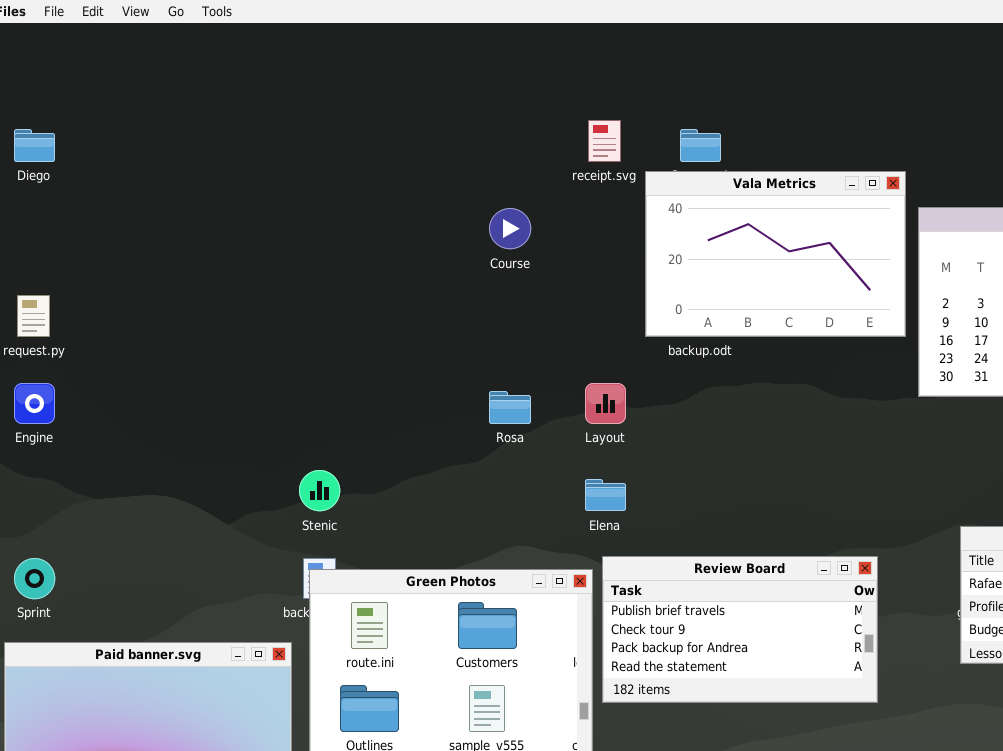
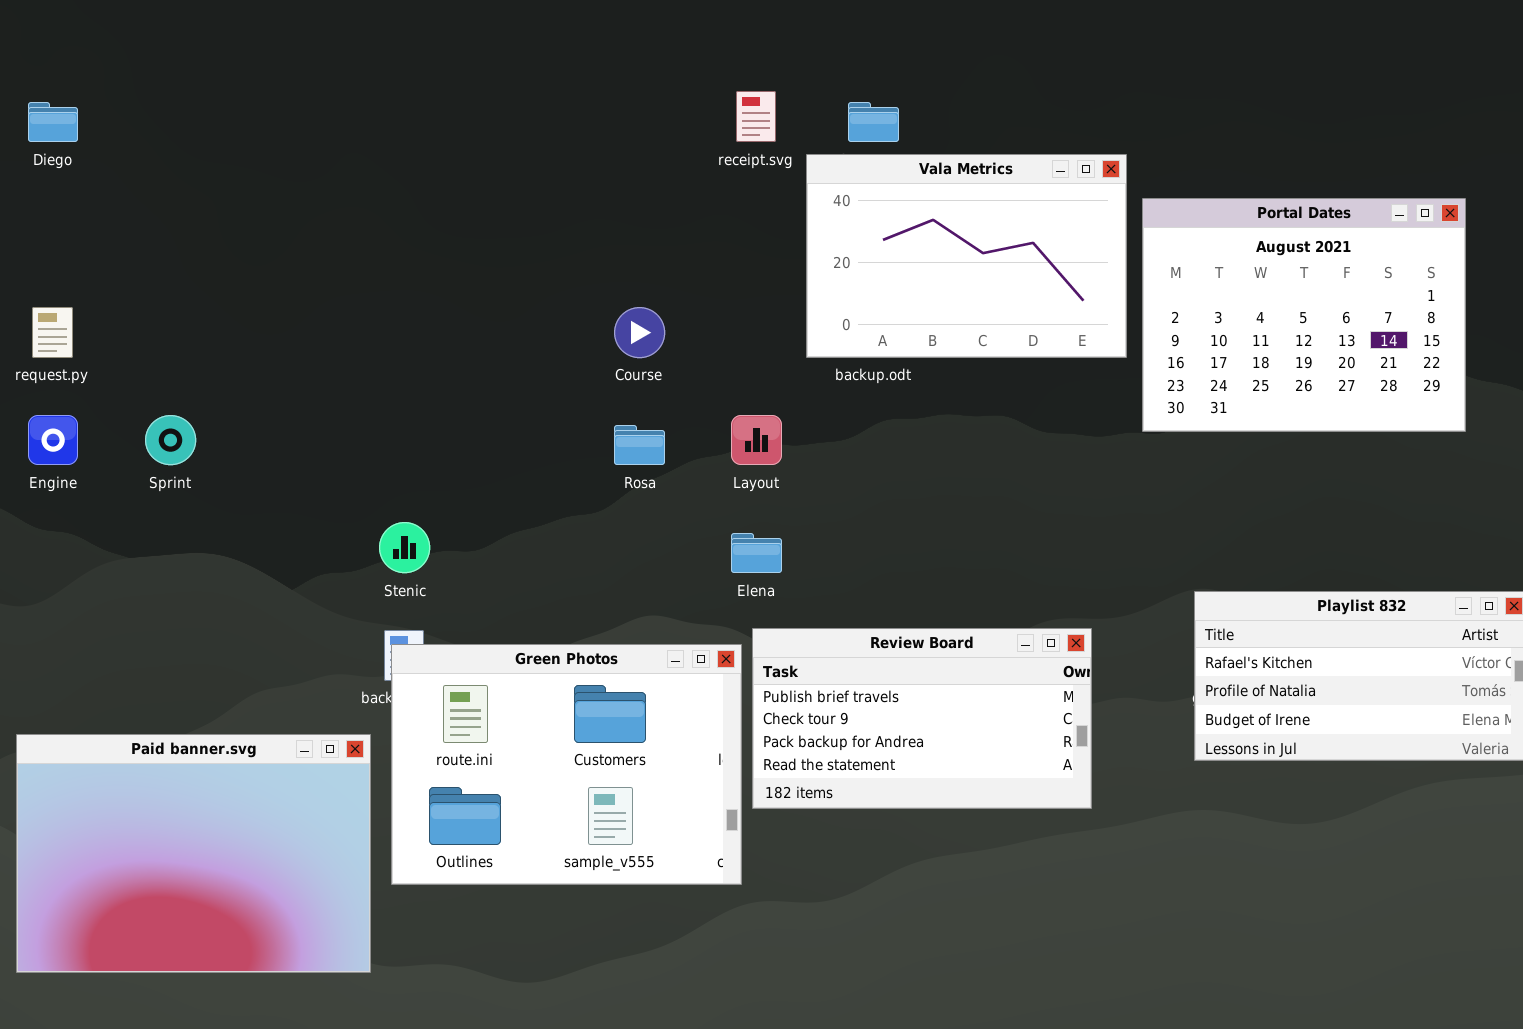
Course: [489,208,531,249] -> [614,307,665,358], moved
Sprint: [14,558,55,599] -> [145,415,196,465], moved

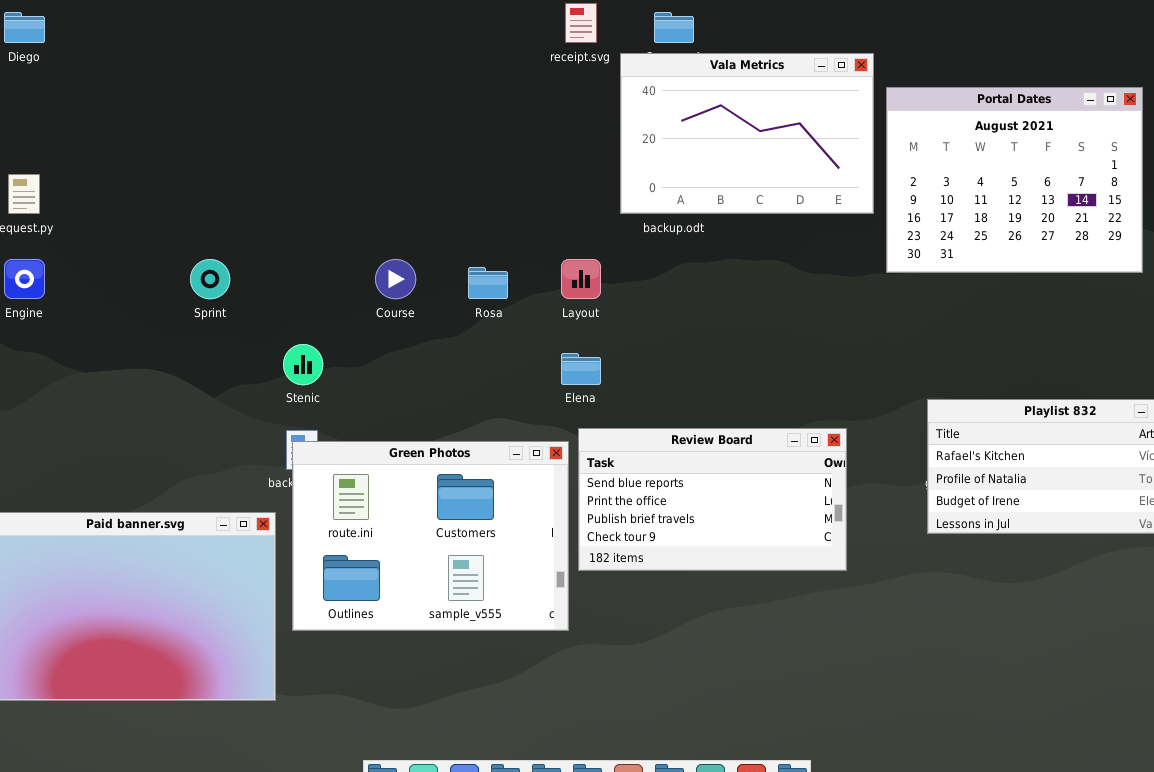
Course: [614,307,665,358] -> [375,259,416,299], moved
Sprint: [145,415,196,465] -> [190,259,230,299], moved
Review Board: [752,628,1092,809] -> [578,428,847,571], scrolled up 2 rows

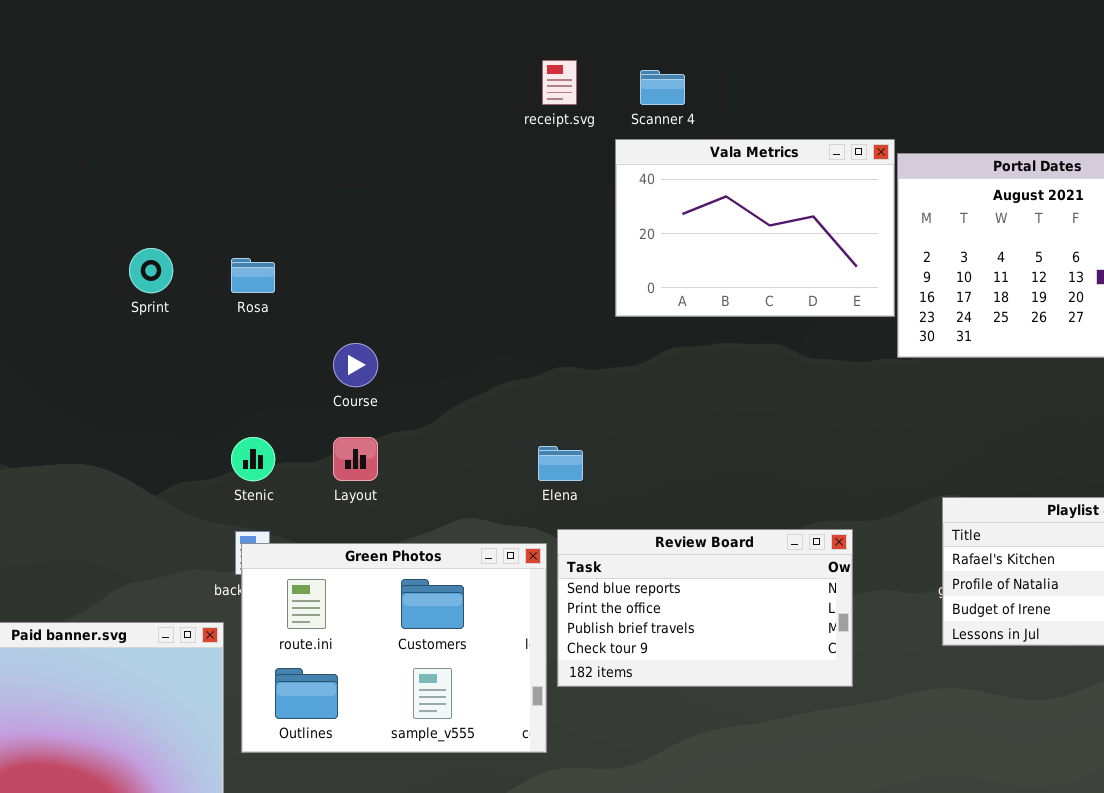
Vala Metrics: [620,53,874,214] -> [615,139,895,317], moved
Sprint: [190,259,230,299] -> [129,248,173,293], moved
Layout: [561,259,601,299] -> [333,437,378,481], moved
Rosa: [468,267,508,299] -> [231,258,275,293], moved

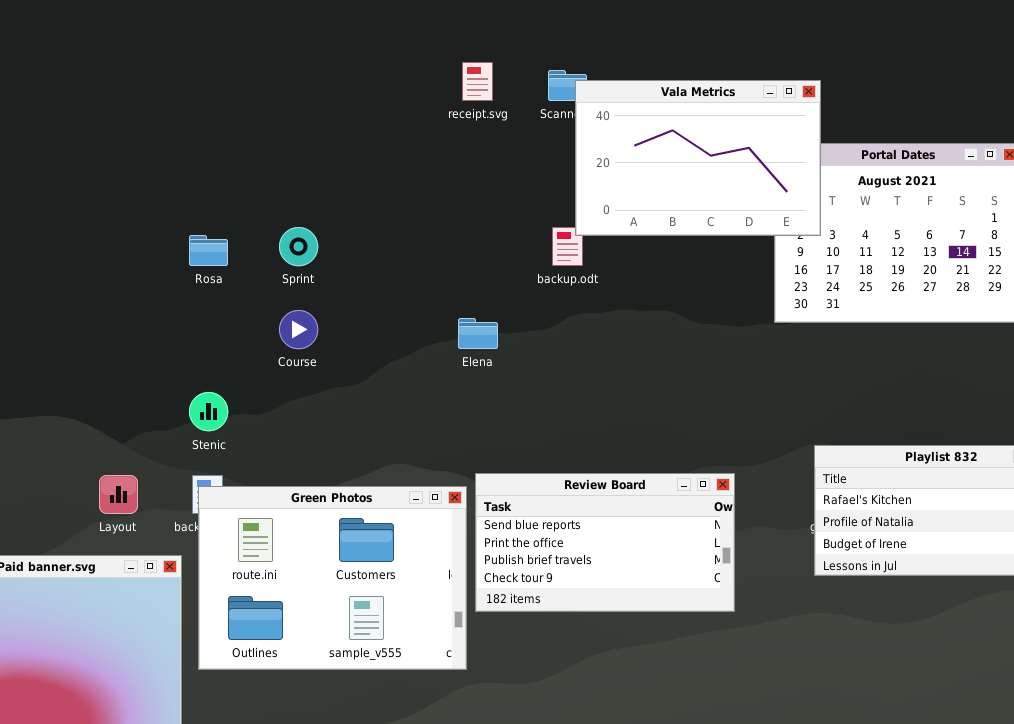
Vala Metrics: [615,139,895,317] -> [575,80,821,236], moved
Sprint: [129,248,173,293] -> [279,227,318,266], moved
Layout: [333,437,378,481] -> [99,475,138,514], moved
Elena: [538,446,583,481] -> [458,318,498,349], moved

